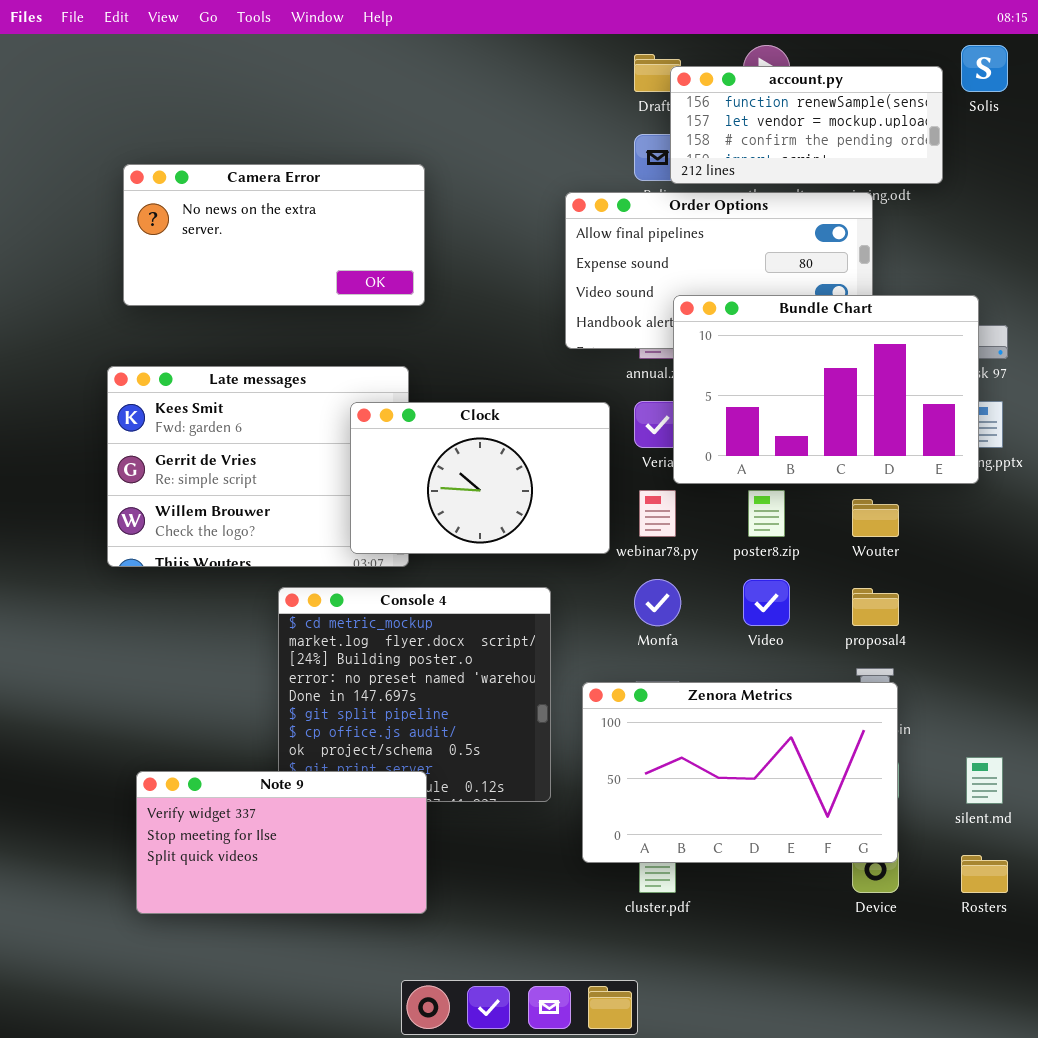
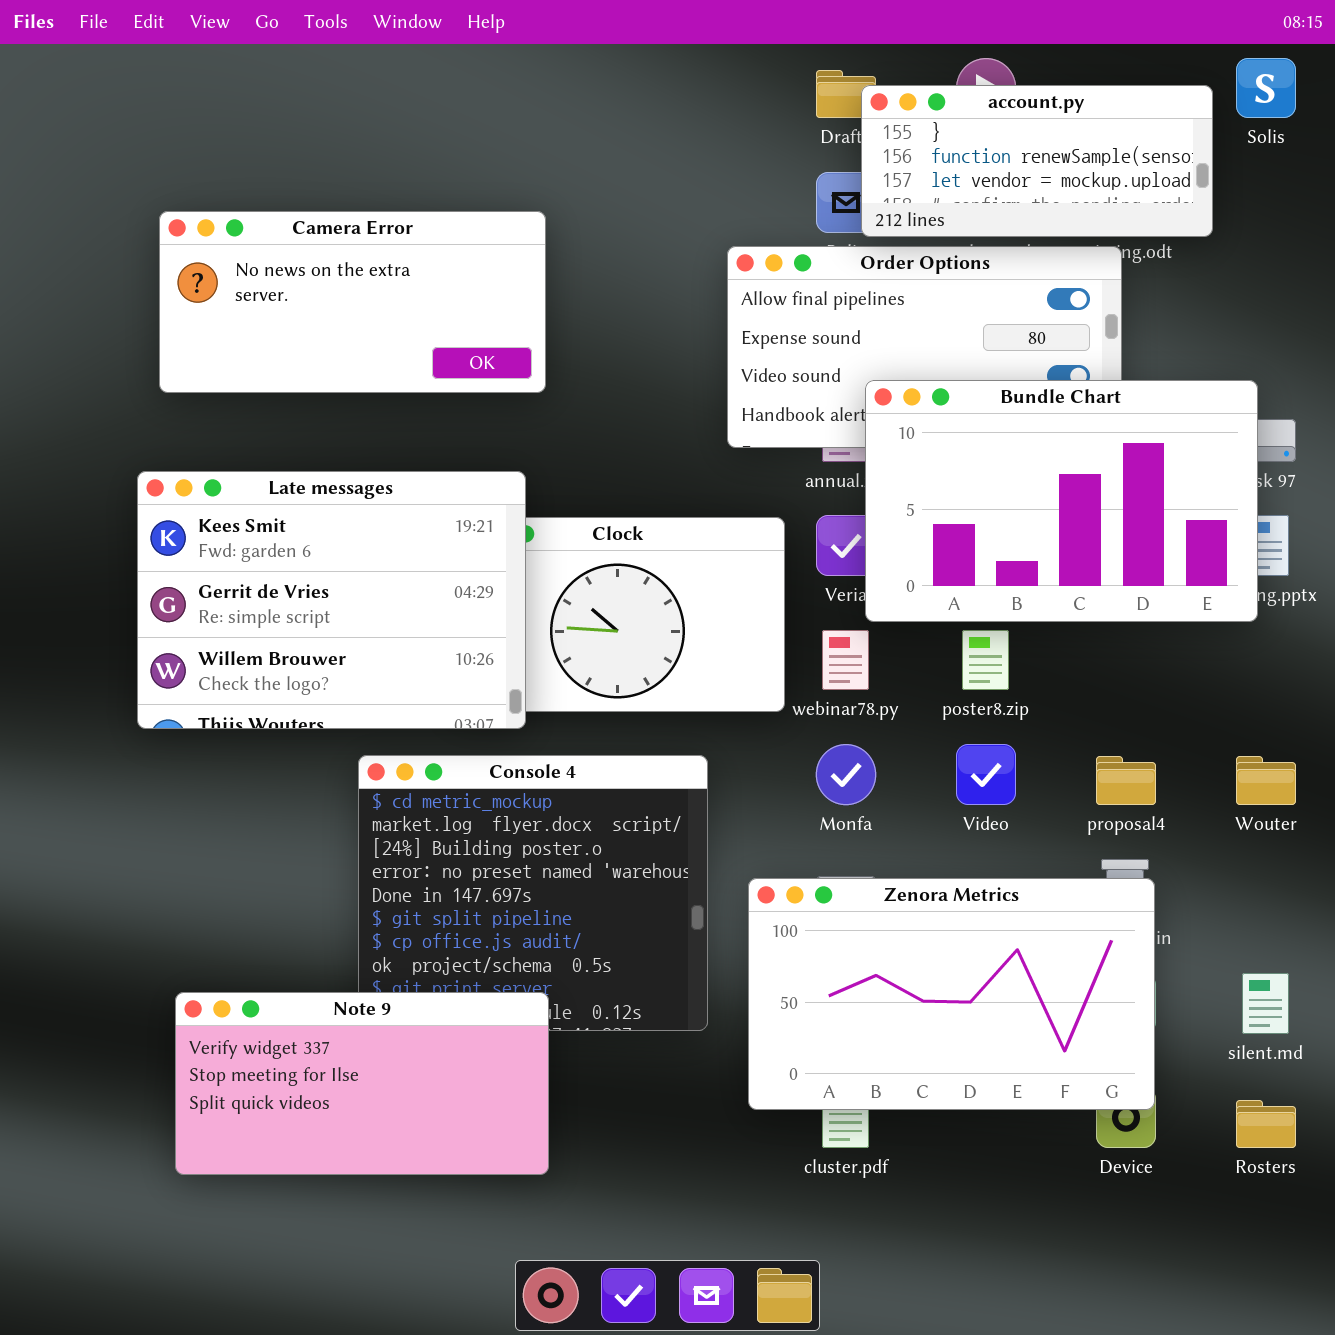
account.py: [670,66,943,184] -> [861,85,1213,237], scrolled up 1 row
Late messages: [107,366,409,567] -> [137,471,526,729], raised
Wouter: [852,499,899,537] -> [1236,756,1296,805], moved

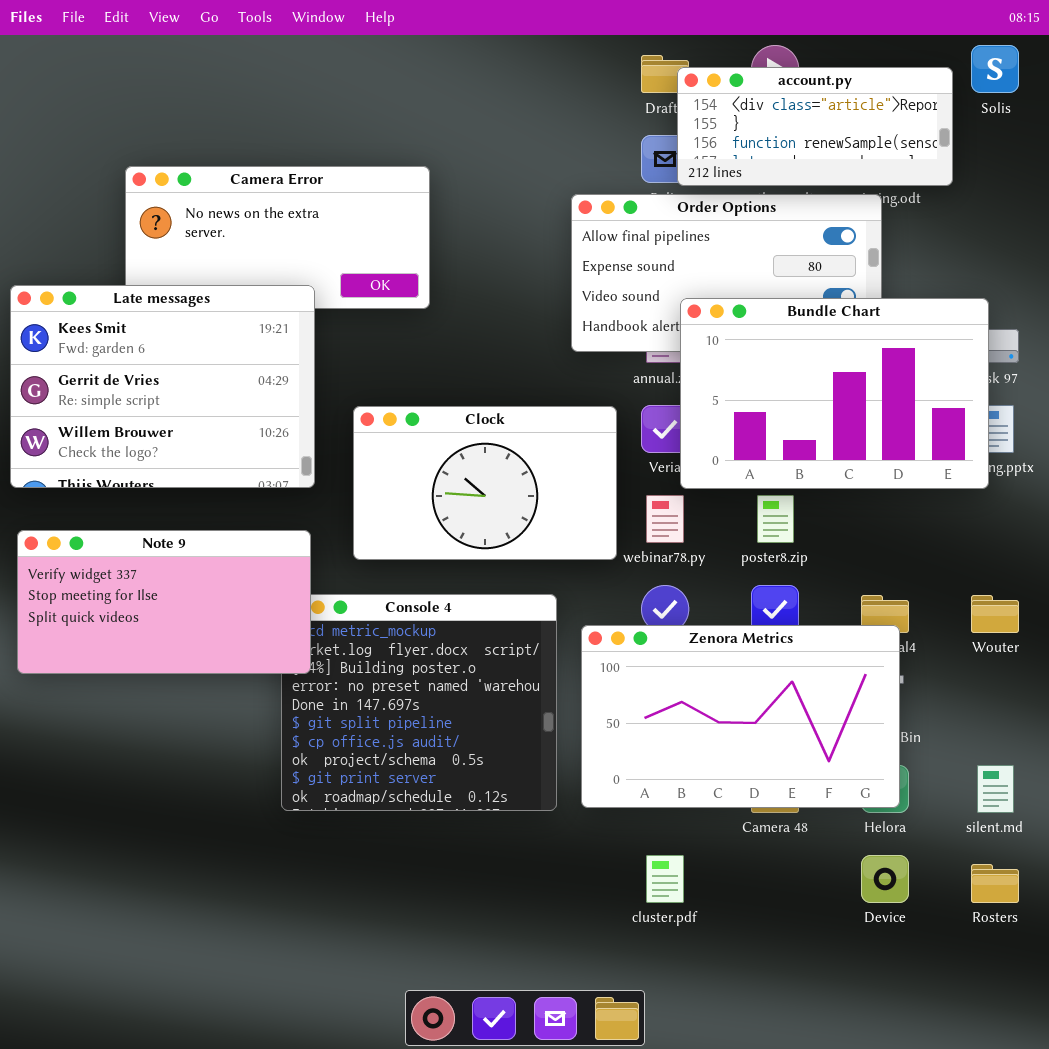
account.py: [861,85,1213,237] -> [677,67,953,186], scrolled up 1 row
Late messages: [137,471,526,729] -> [10,285,315,488], moved
Zenora Metrics: [748,878,1155,1110] -> [581,625,900,808], moved
Note 9: [175,992,549,1175] -> [17,530,311,674], moved

